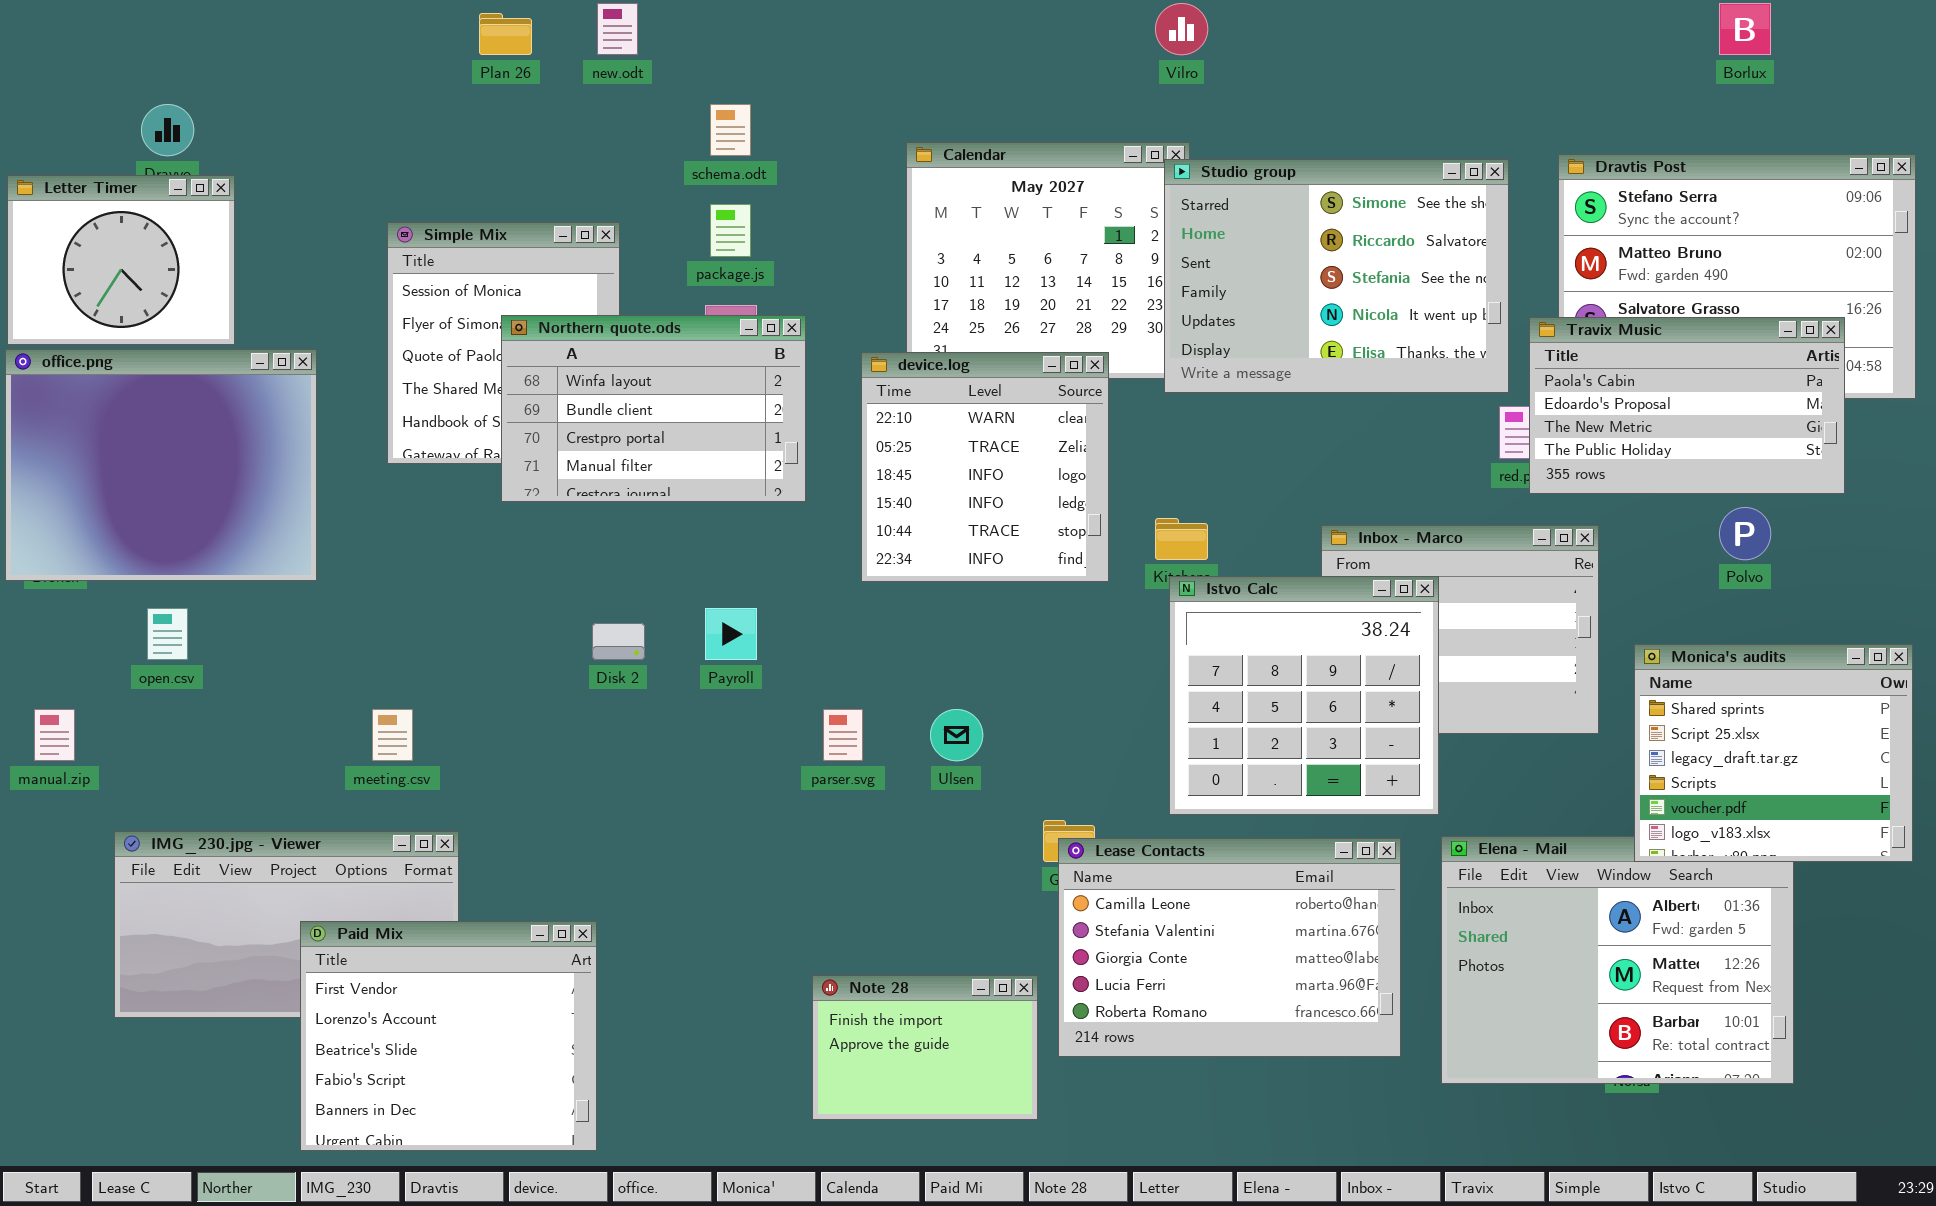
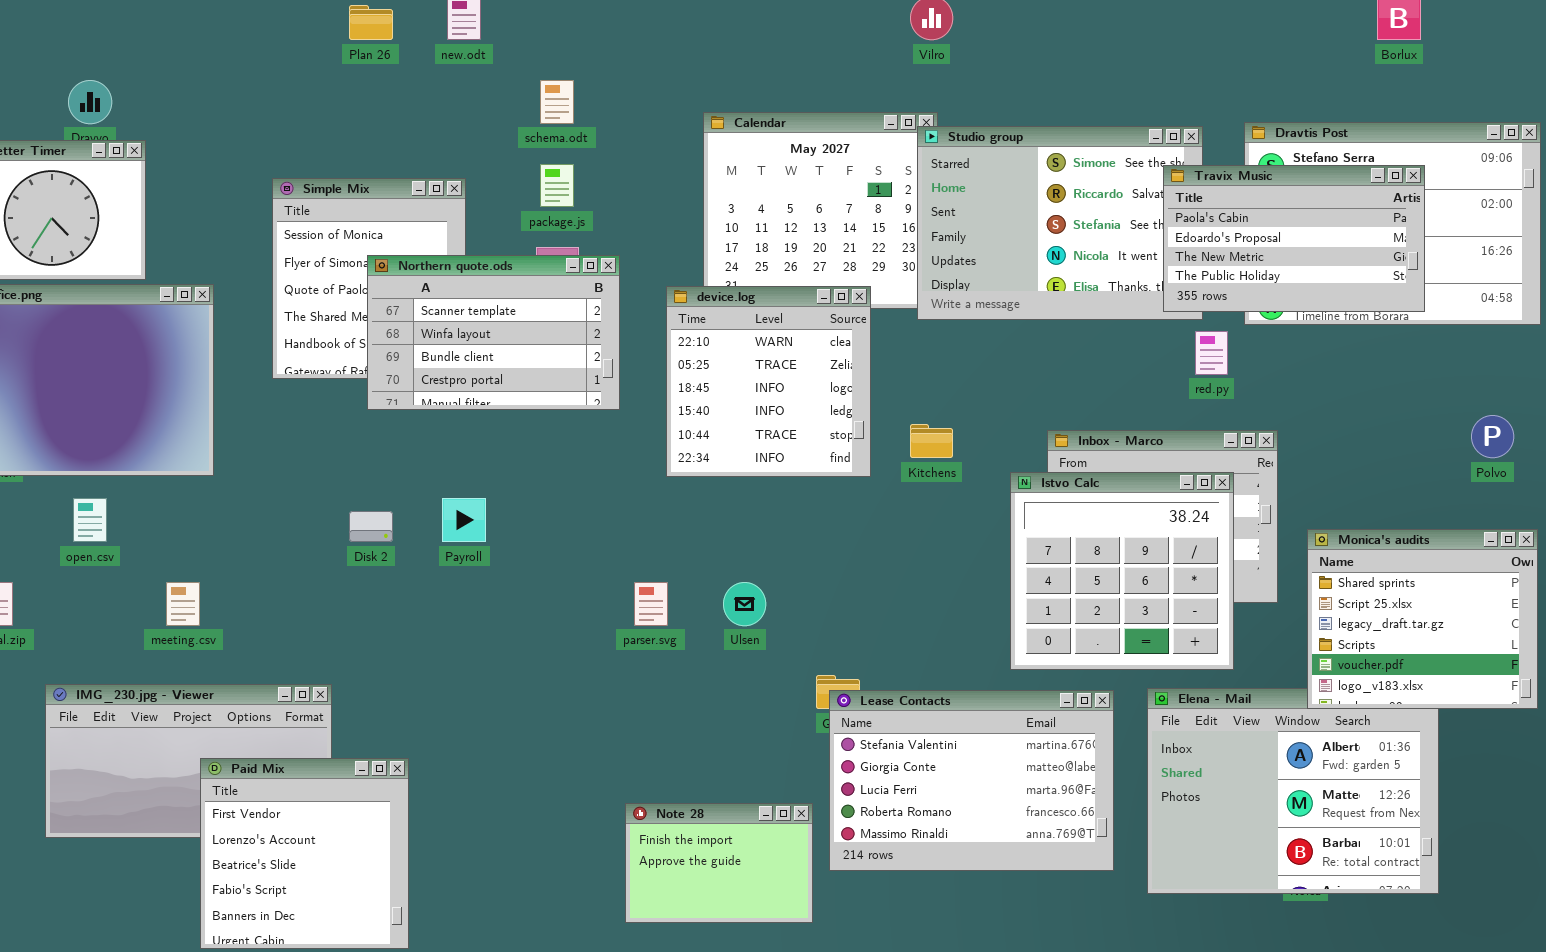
Northern quote.ods: [501,315,806,502] -> [367,255,620,410], scrolled up 1 row
Travix Music: [1529,317,1845,494] -> [1163,165,1425,312], moved
Polvo: [1719,507,1771,560] -> [1471,415,1514,458], moved
Istvo Calc: [1169,576,1439,815] -> [1010,472,1234,670], moved
Payroll: [705,608,757,660] -> [442,498,486,542], moved
Disk 2: [592,623,645,660] -> [349,511,393,542], moved
meeting.csv: [372,709,413,761] -> [166,582,200,626], moved
Lease Contacts: [1058,838,1401,1057] -> [829,690,1114,871], scrolled down 1 row
Paid Mix: [300,921,597,1151] -> [200,758,409,949], resized

